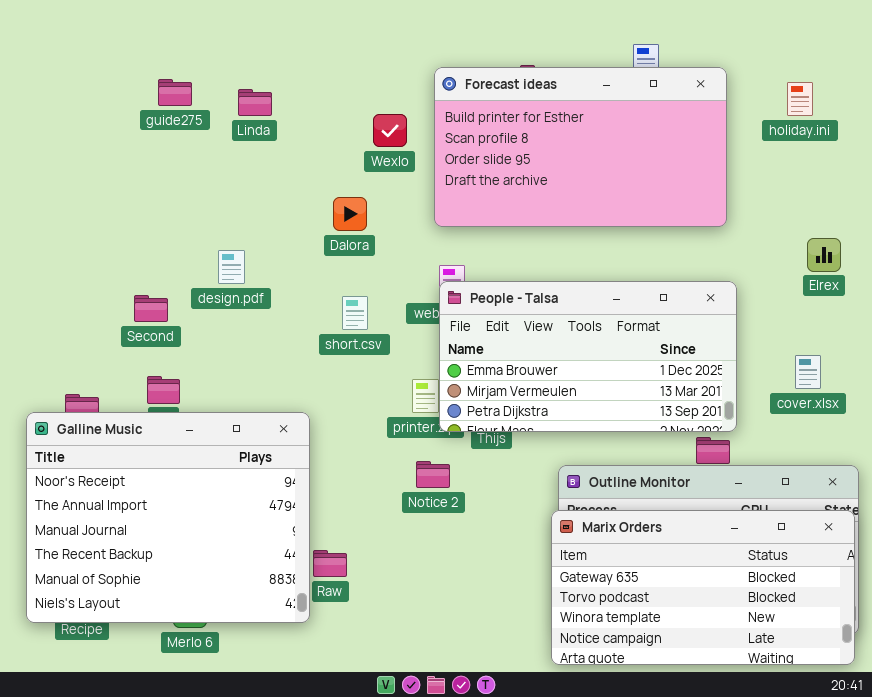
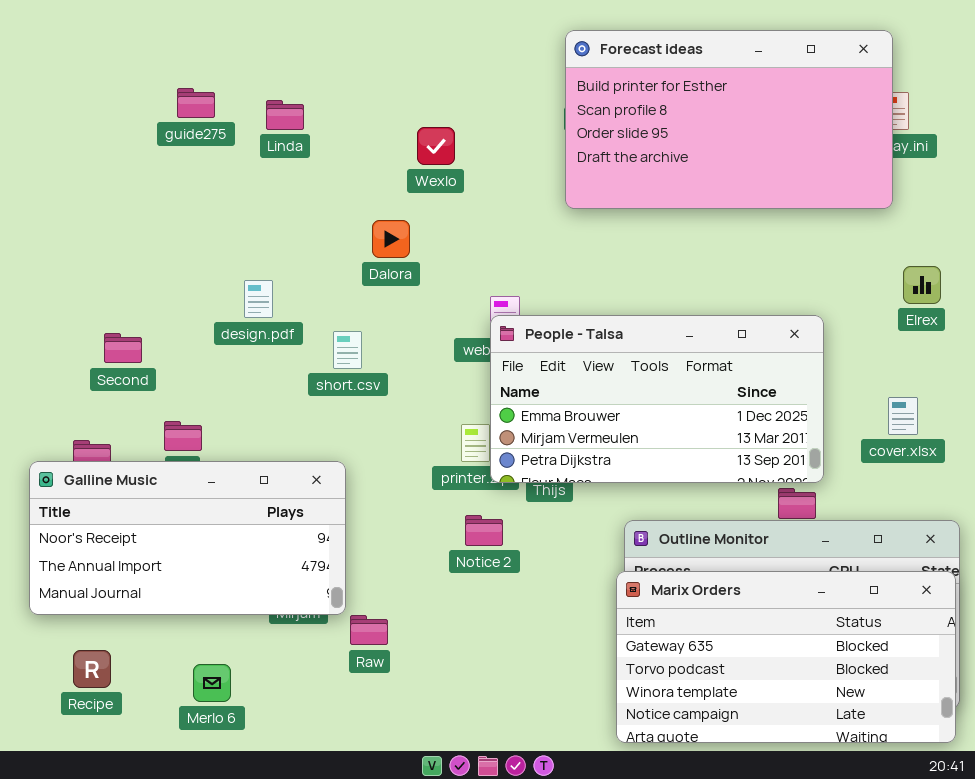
Forecast ideas: [434,67,727,227] -> [565,30,893,209], moved
Second: [134,295,168,322] -> [104,333,142,363], moved
short.csv: [342,296,368,330] -> [333,331,362,369], moved
Galline Music: [26,412,310,623] -> [29,461,346,615], resized

